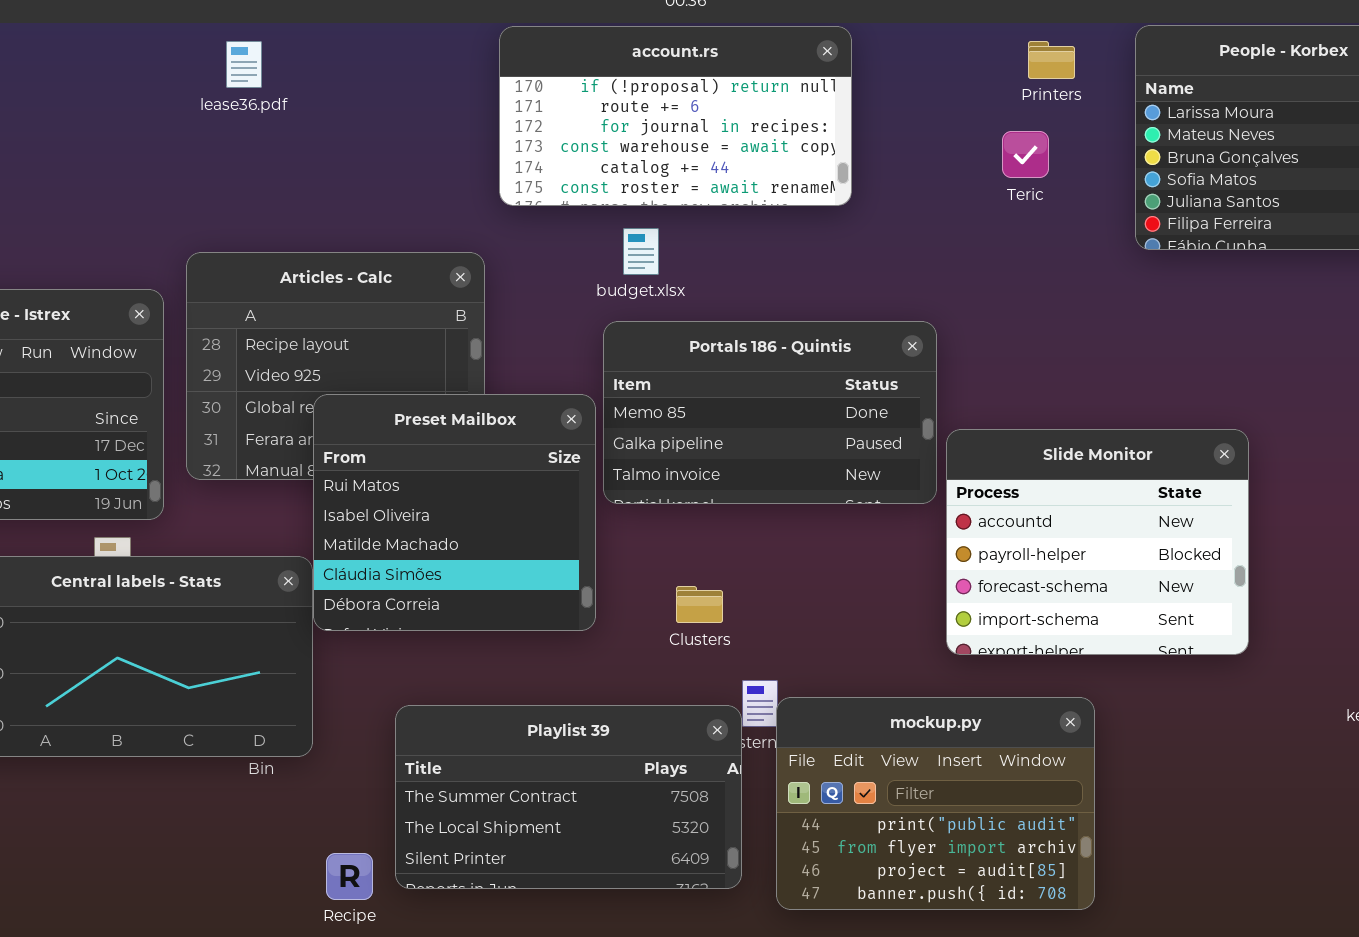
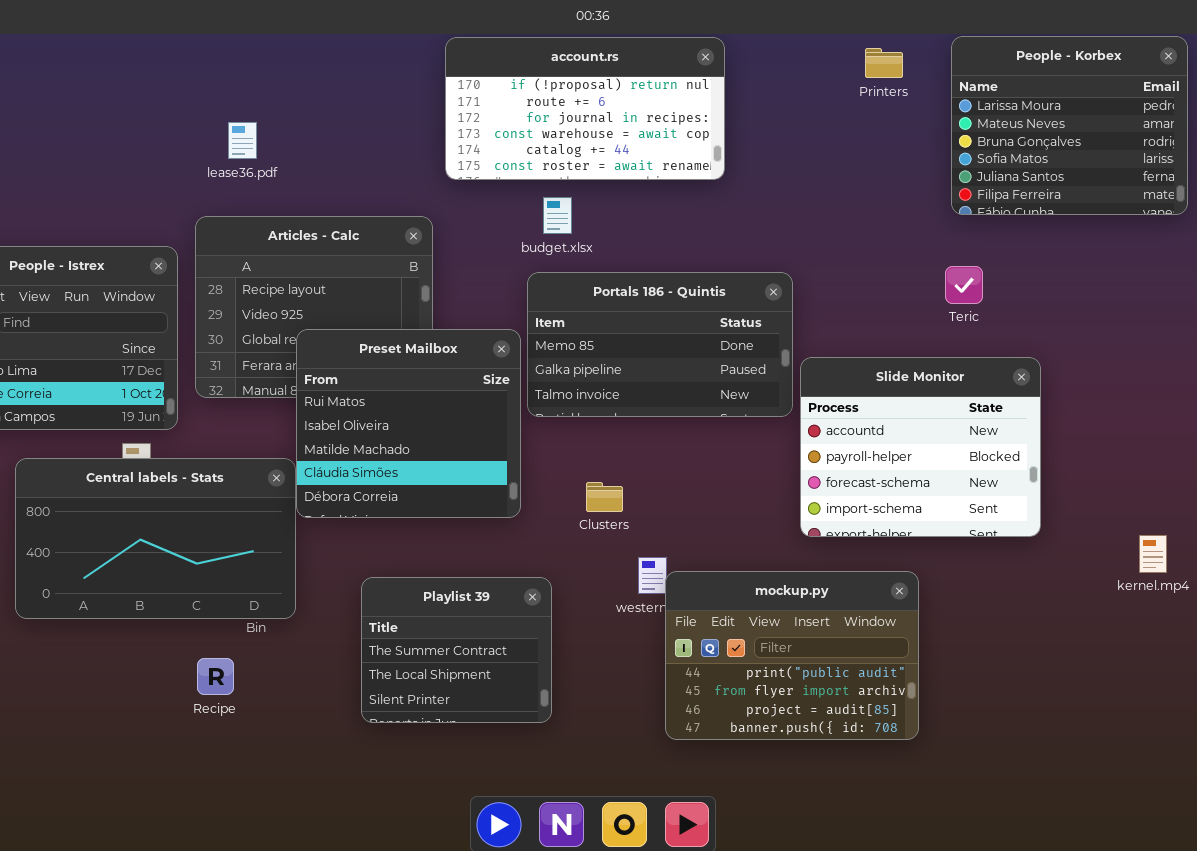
lease36.pdf: [226,41,262,88] -> [228,122,257,159], moved
Teric: [1002,131,1049,178] -> [945,266,983,304], moved
Playlist 39: [395,705,742,889] -> [361,577,552,723], resized
Recipe: [326,853,373,900] -> [197,658,234,695], moved

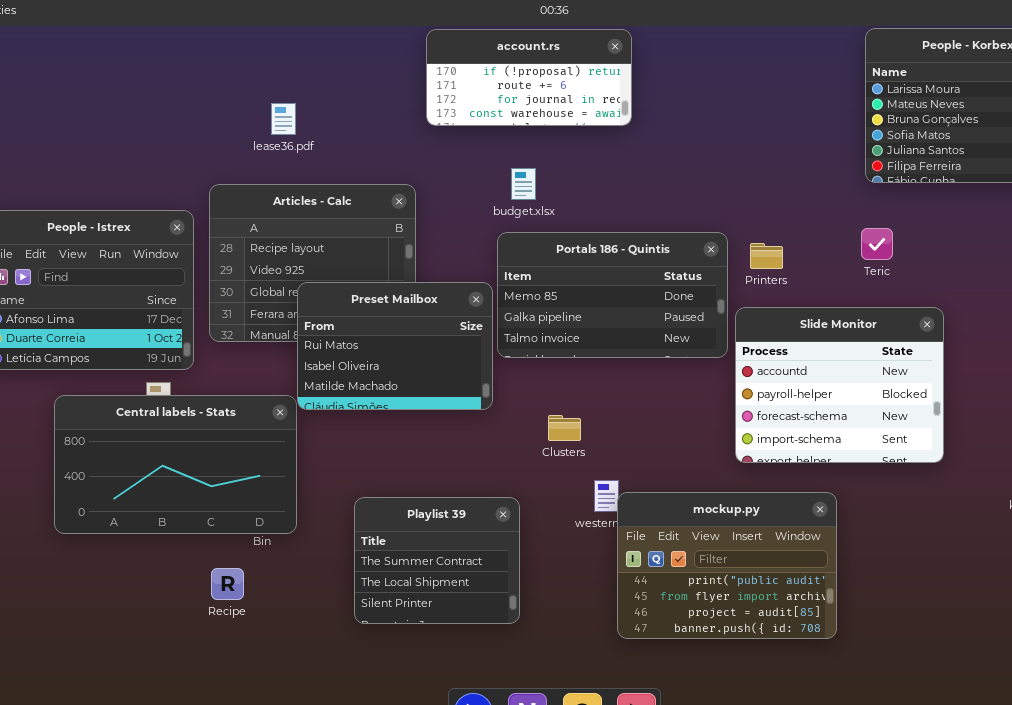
account.rs: [445,37,725,180] -> [426,29,632,126], resized
Printers: [865,48,903,78] -> [750,243,783,269], moved
lease36.pdf: [228,122,257,159] -> [271,103,296,135], moved
Preset Mailbox: [296,329,521,518] -> [297,282,493,410], resized

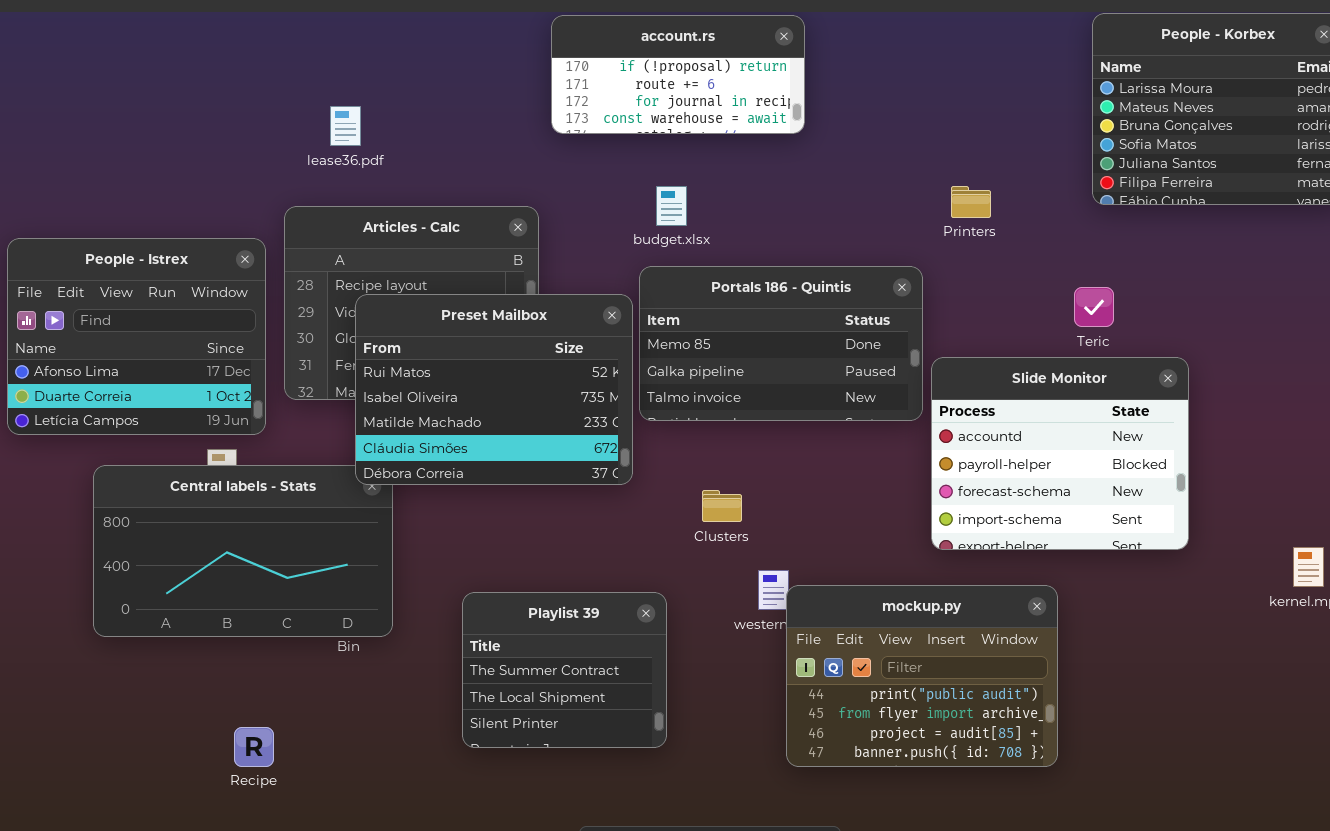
lease36.pdf: [271,103,296,135] -> [330,106,361,146], moved
Teric: [861,228,893,260] -> [1074,287,1114,327], moved
Printers: [750,243,783,269] -> [951,186,991,218], moved
Preset Mailbox: [297,282,493,410] -> [355,294,633,485], resized
Recipe: [211,568,244,600] -> [234,727,274,767], moved

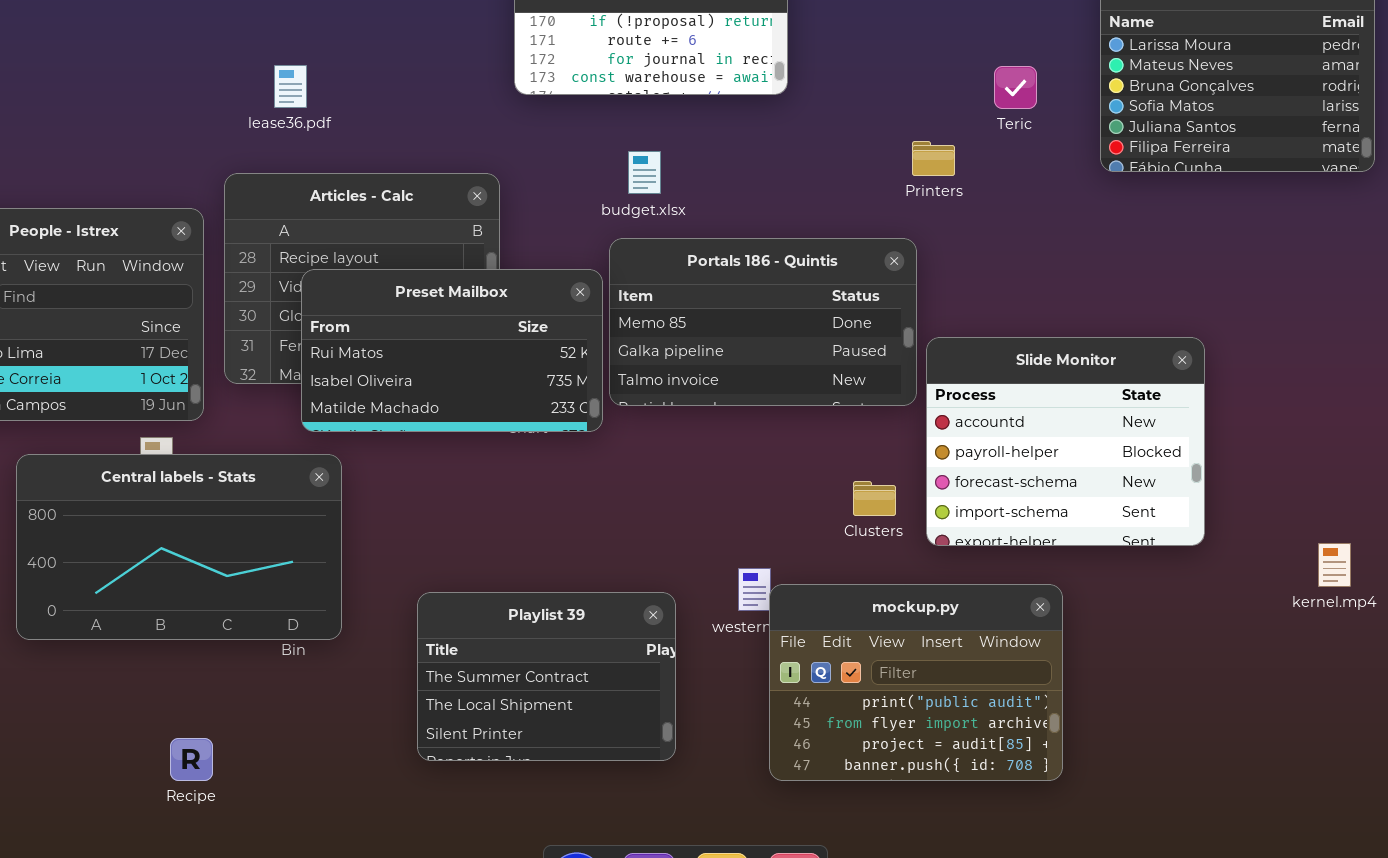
Printers: [951,186,991,218] -> [912,141,955,176], moved
Teric: [1074,287,1114,327] -> [994,66,1037,109], moved
Preset Mailbox: [355,294,633,485] -> [301,269,603,432], resized
Clusters: [702,490,742,522] -> [853,481,896,516], moved
Playlist 39: [462,592,667,748] -> [417,592,676,761], resized

